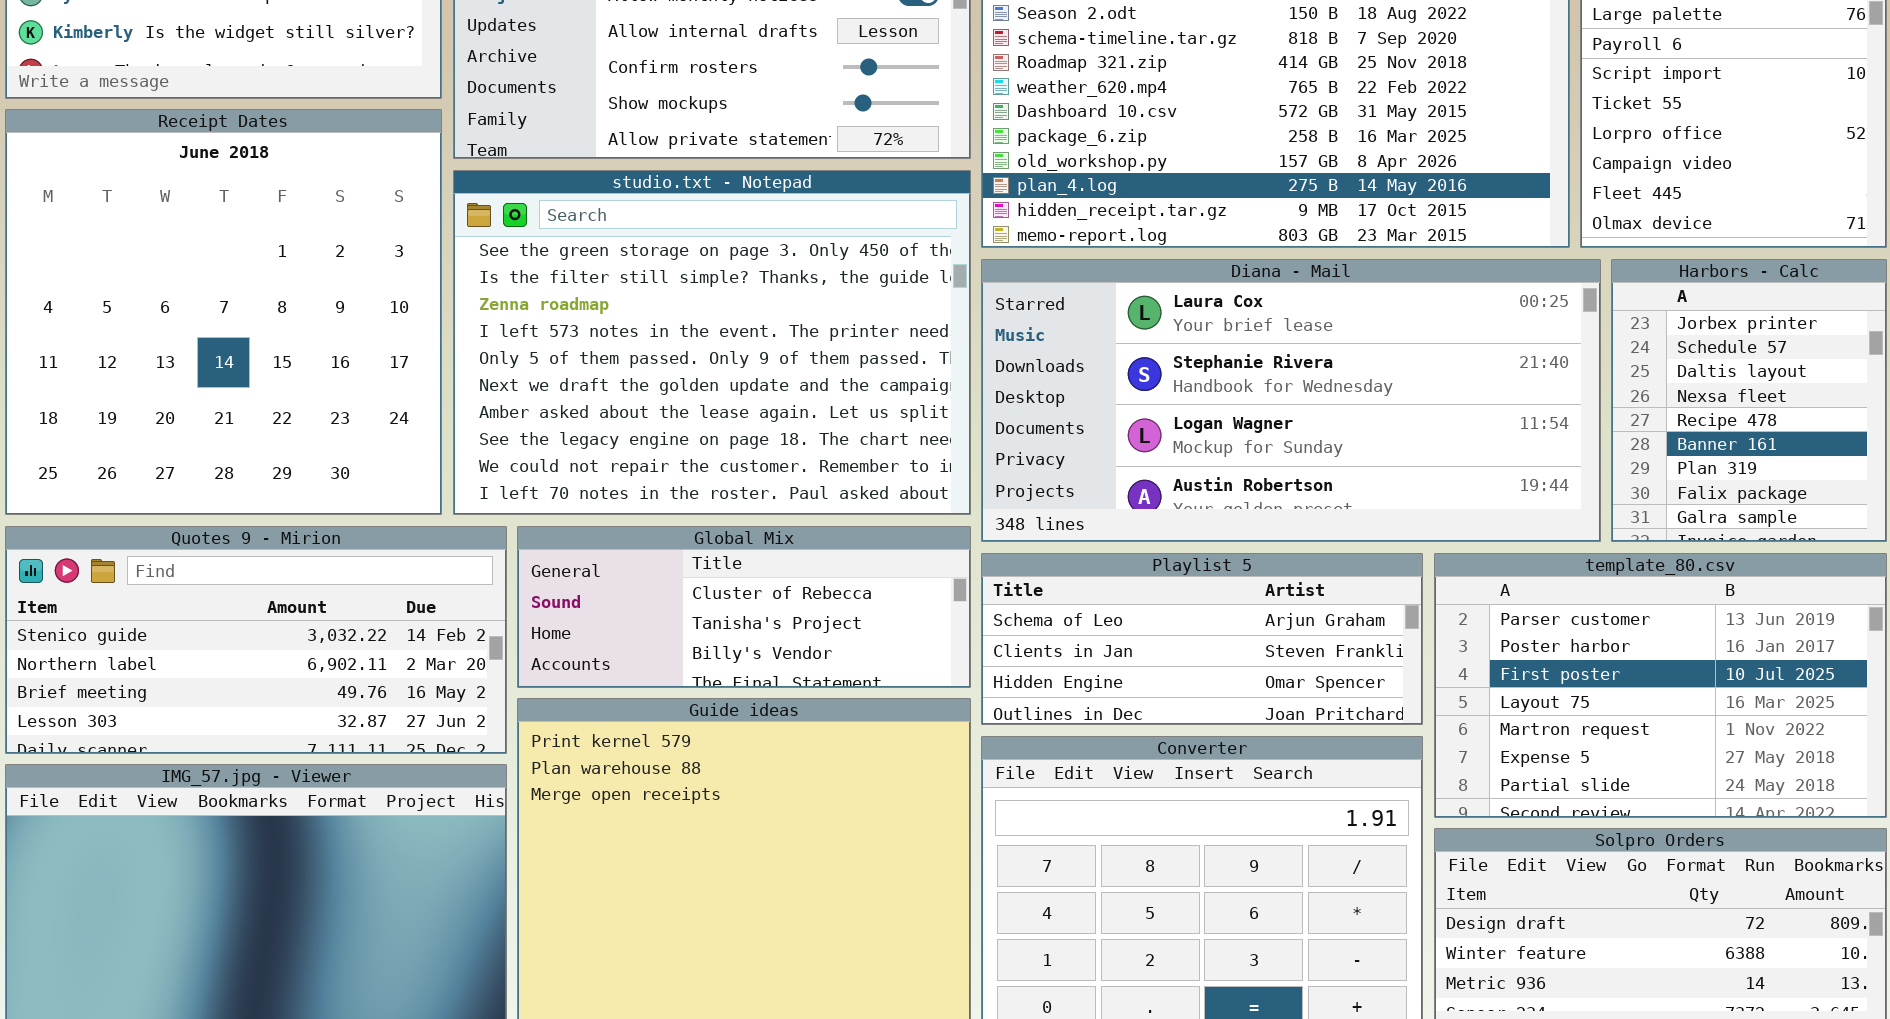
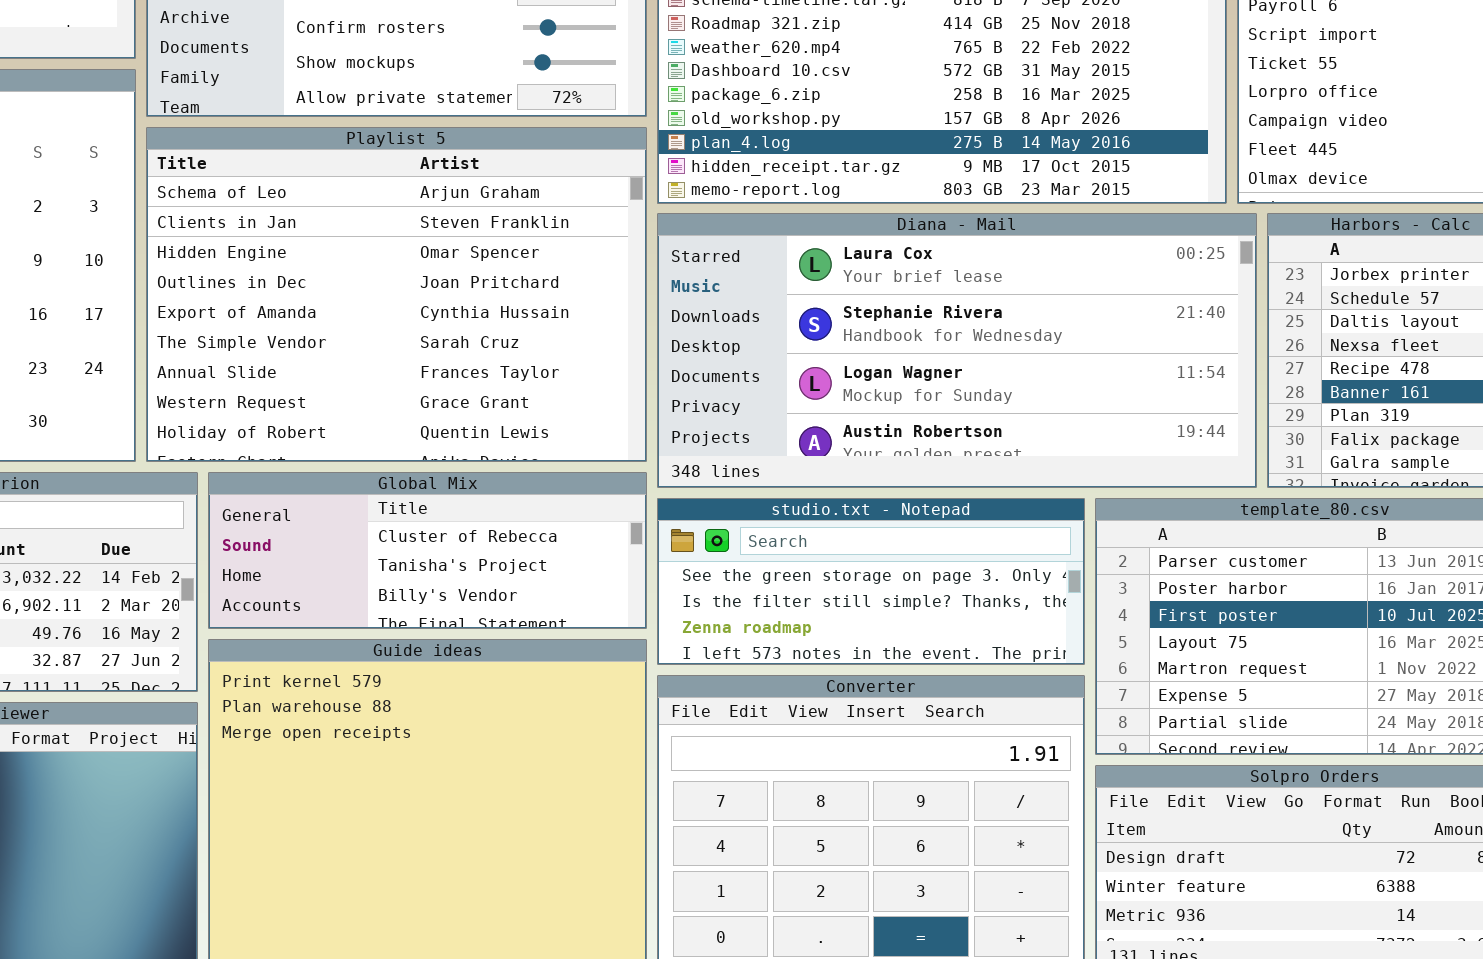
studio.txt - Notepad: [453,170,971,515] -> [657,498,1085,665], moved, resized
Playlist 5: [981,553,1423,725] -> [146,127,647,462], moved, resized

